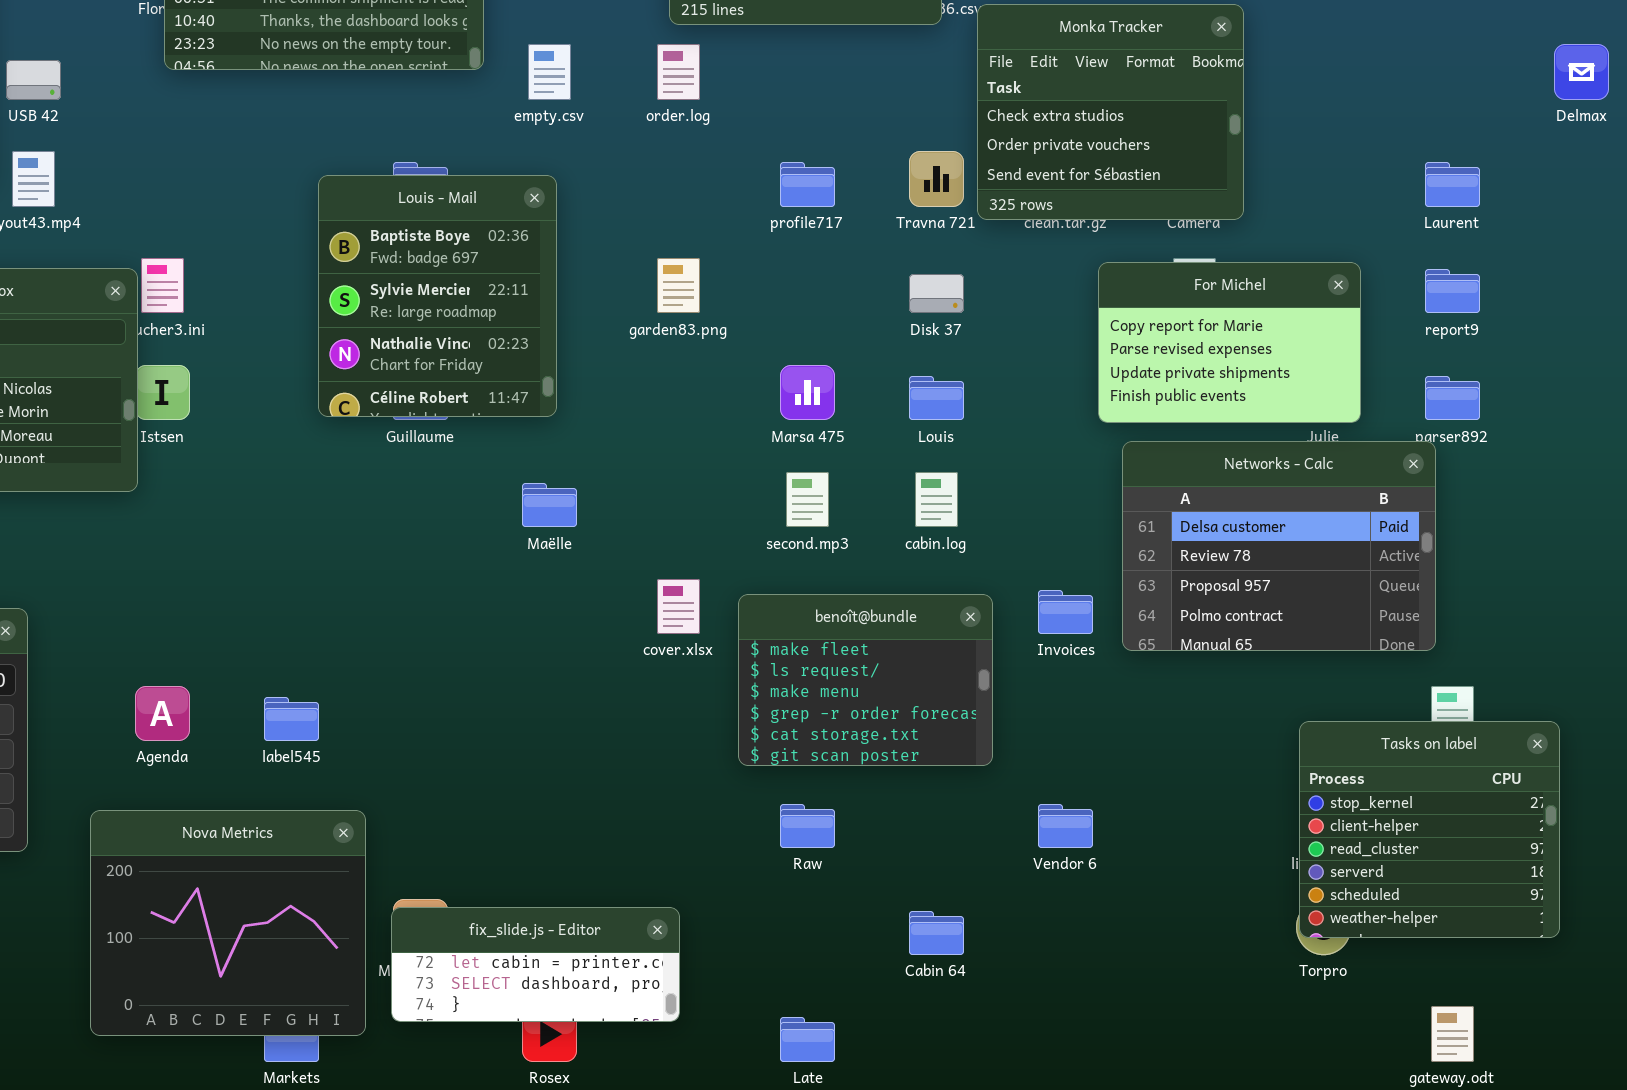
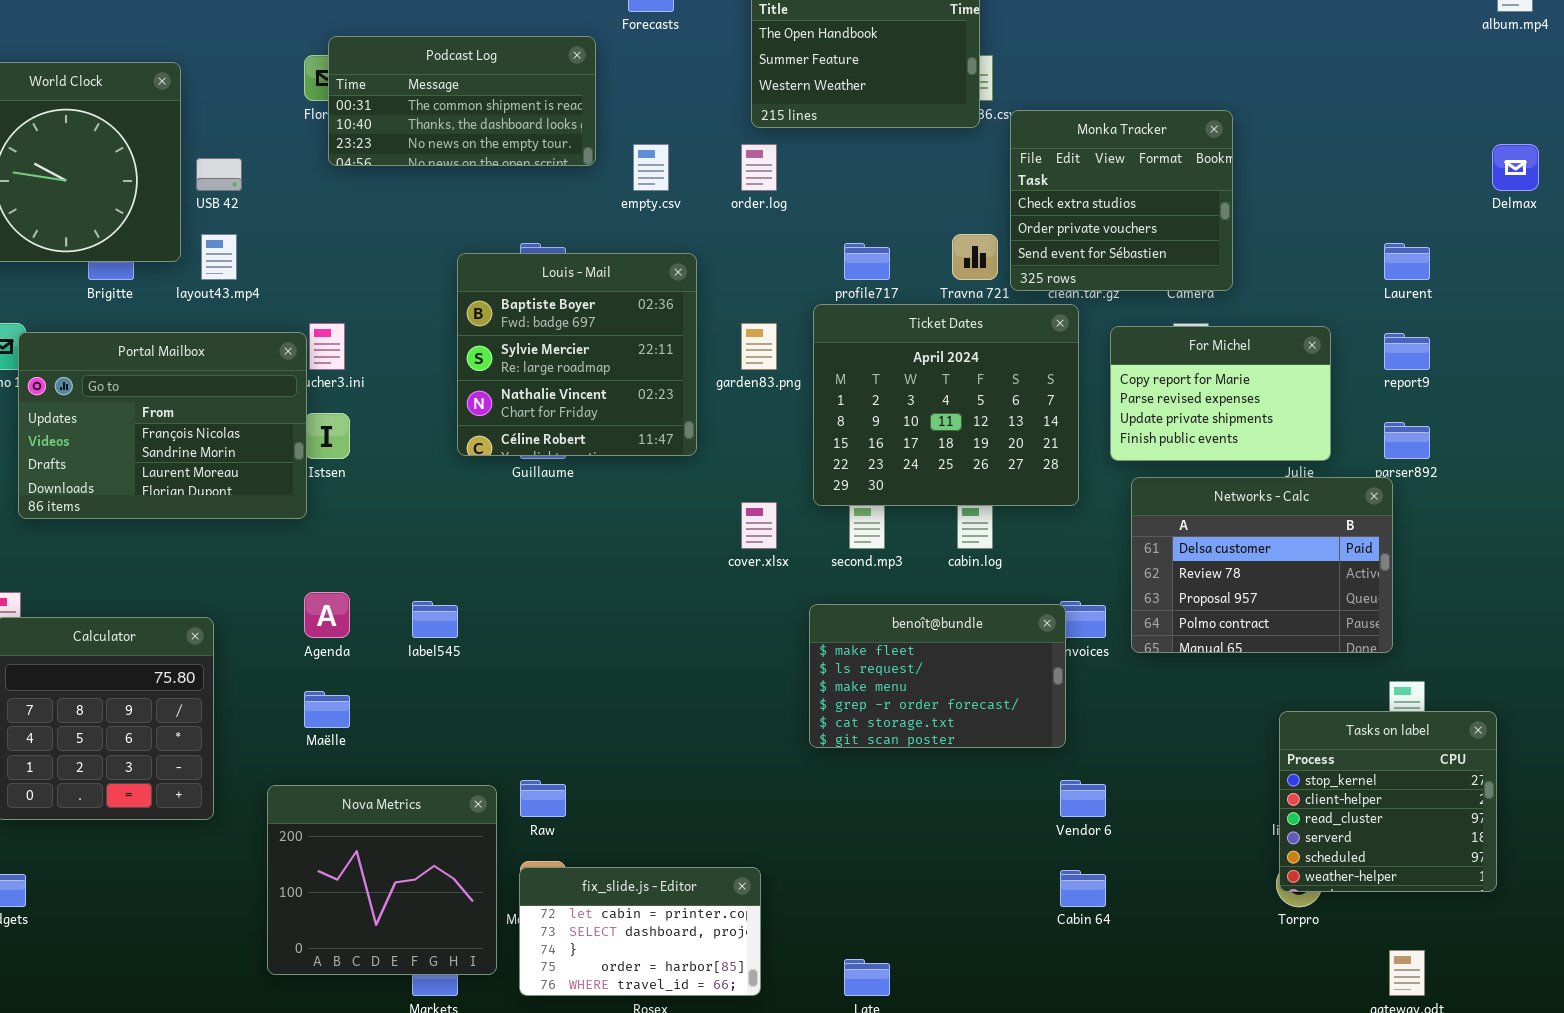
Louis - Mail: [318,175,557,417] -> [457,253,697,456], resized
Ticket Dates: none -> [813,304,1079,506], opened
Maëlle: [522,483,577,527] -> [304,691,350,728], moved
cover.xlsx: [657,579,700,634] -> [741,502,777,549], moved
benoît@bundle: [738,594,993,766] -> [809,604,1066,748], resized
Agenda: [135,686,190,741] -> [304,592,350,638], moved
label545: [264,697,319,741] -> [412,601,458,638], moved
Raw: [780,804,835,848] -> [520,780,566,817], moved
fix_slide.js - Editor: [391,907,680,1022] -> [519,867,761,996], resized
Cabin 64: [909,911,964,955] -> [1060,870,1106,907], moved

